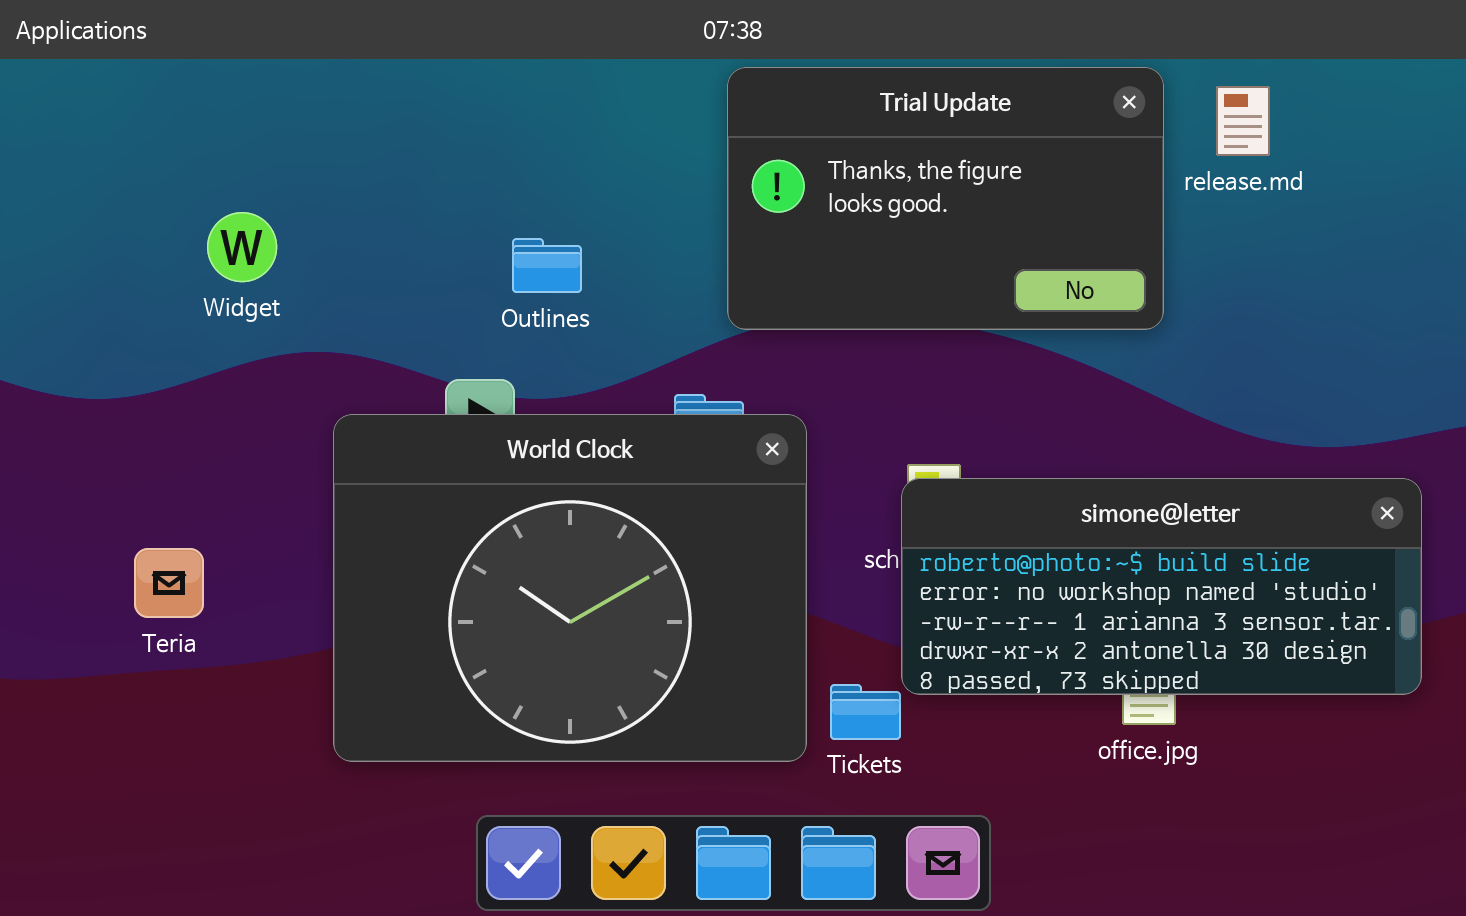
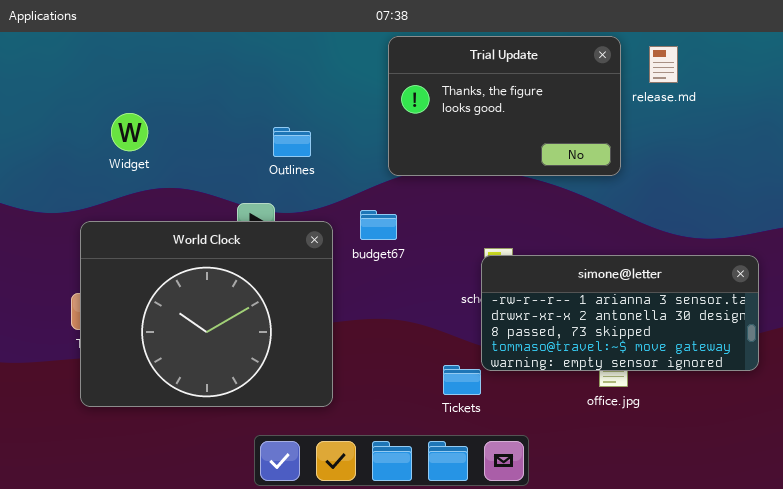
World Clock: [333,414,807,762] -> [80,221,333,407], moved
simone@letter: [901,478,1422,695] -> [481,255,759,371], scrolled down 2 rows

